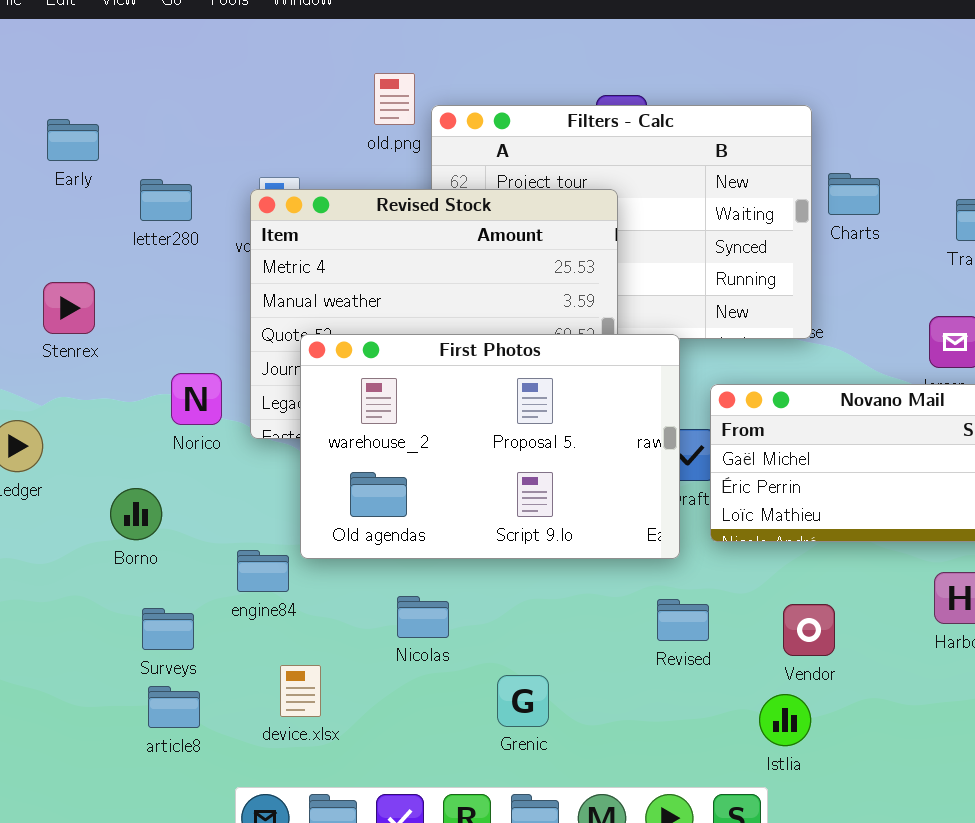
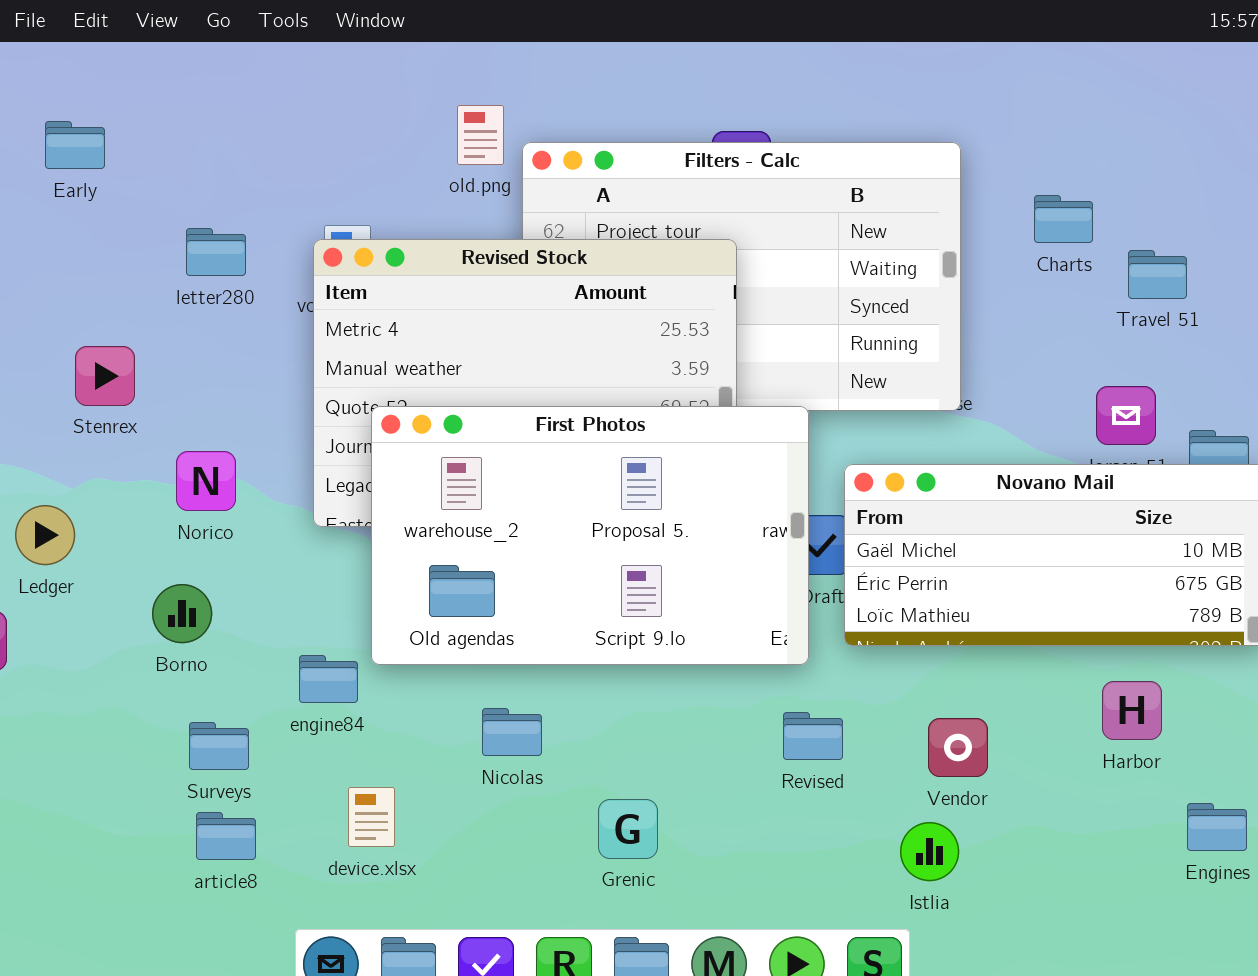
Early: [47,119,99,161] -> [45,121,105,169], moved
Charts: [828,173,880,215] -> [1034,195,1093,243], moved
Norico: [171,373,222,425] -> [176,451,236,511], moved

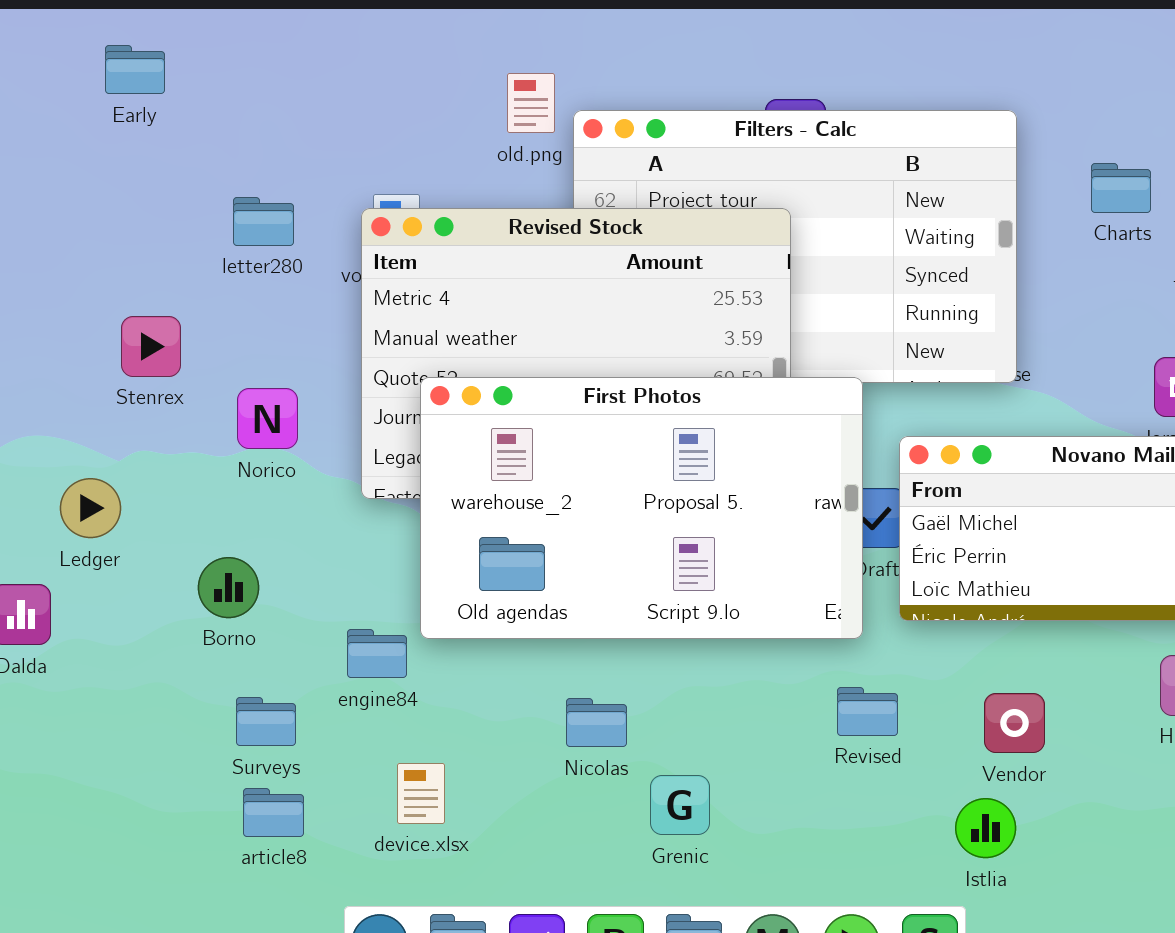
Early: [45,121,105,169] -> [105,45,165,94], moved
Norico: [176,451,236,511] -> [237,388,298,449], moved
Nicolas: [482,708,542,756] -> [566,698,627,747], moved

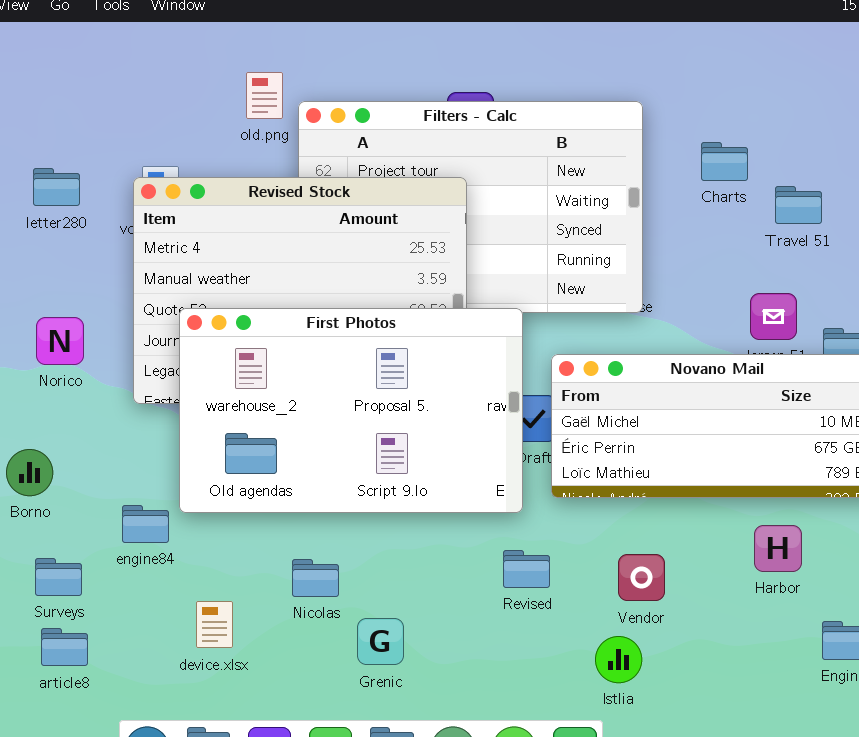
device.xlsx: [397,763,445,824] -> [196,601,233,648], moved

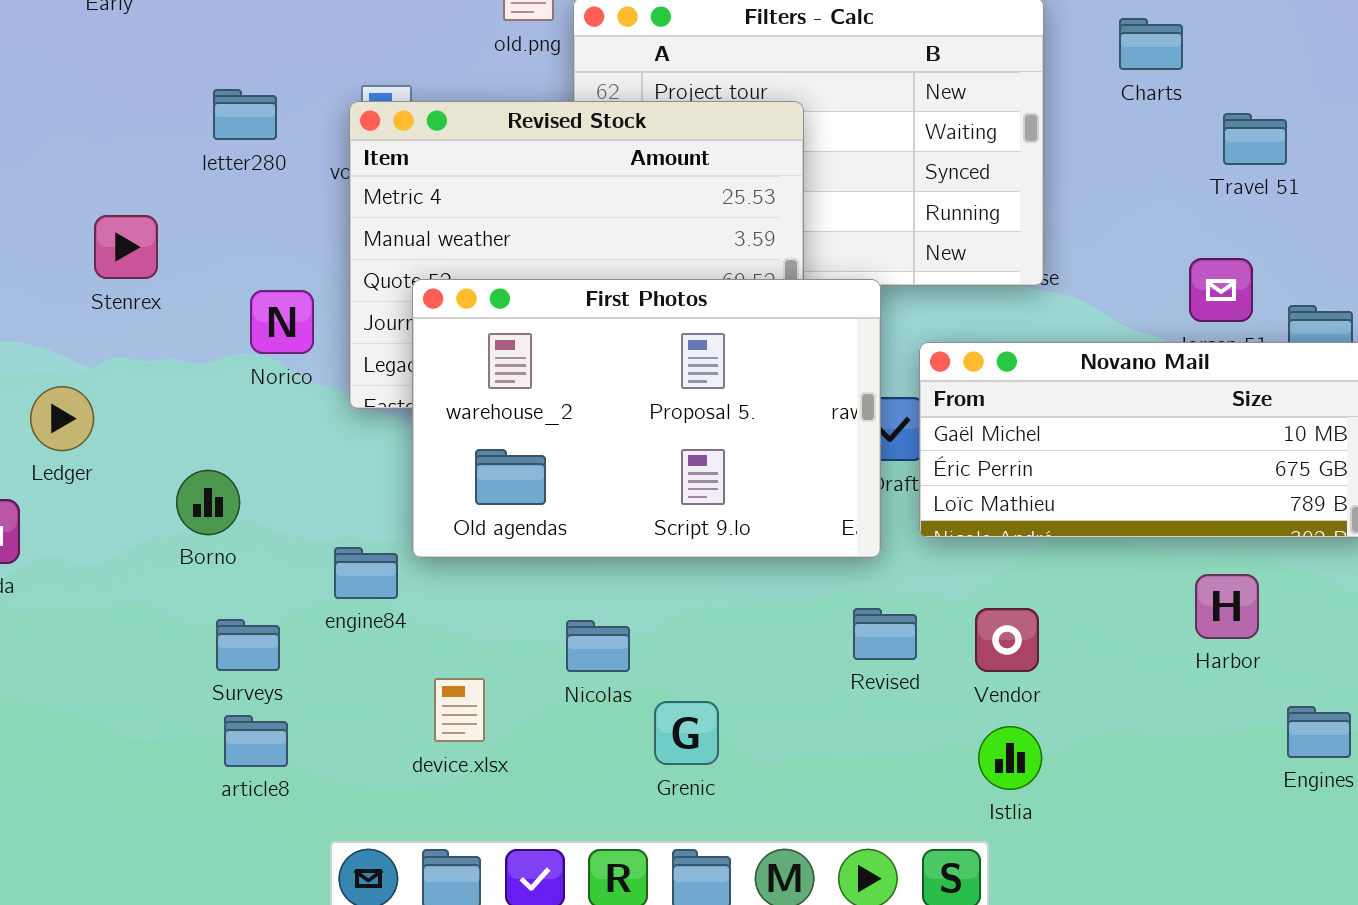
Charts: [701,142,748,181] -> [1119,18,1183,70], moved
Norico: [36,317,84,365] -> [250,290,314,354], moved
Vendor: [618,554,665,601] -> [975,608,1039,672], moved

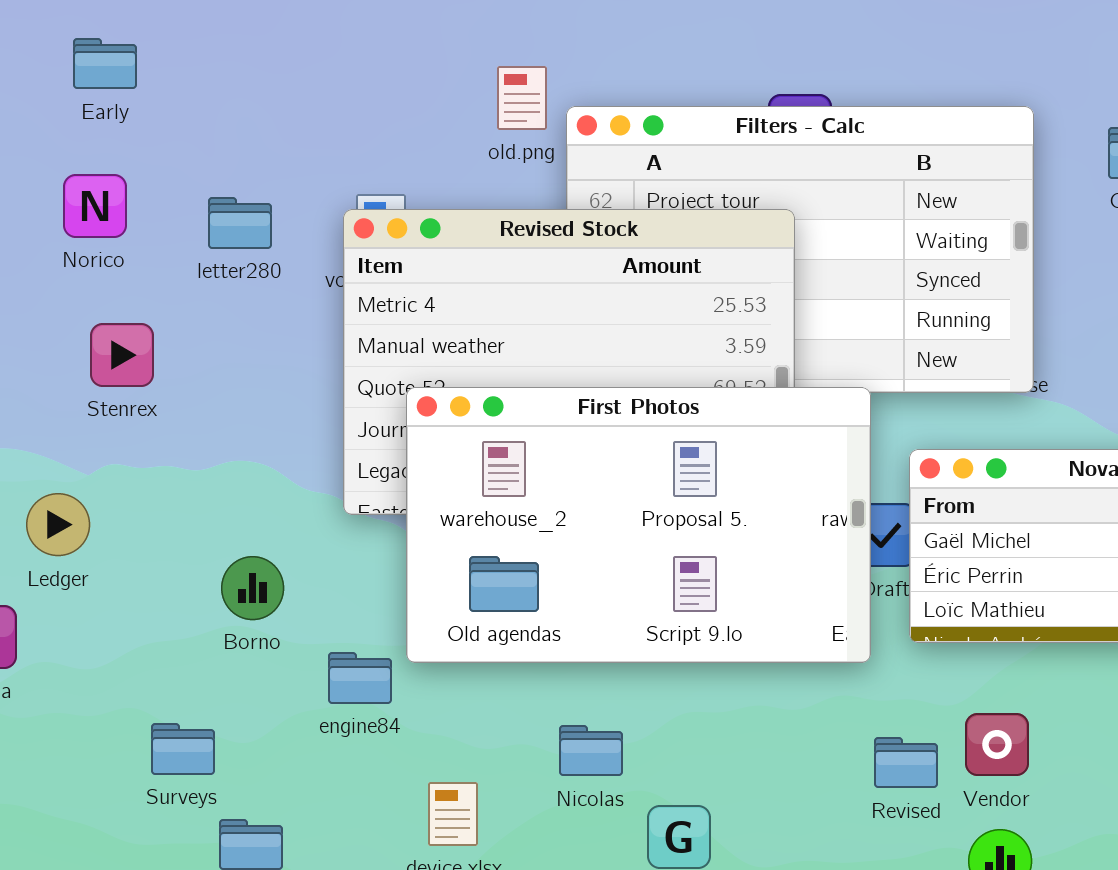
Norico: [250,290,314,354] -> [63,174,127,238], moved
Borno: [176,470,240,535] -> [221,556,284,620], moved
Revised: [853,608,917,660] -> [874,737,938,788], moved
Surveys: [216,619,280,671] -> [151,723,215,775], moved

